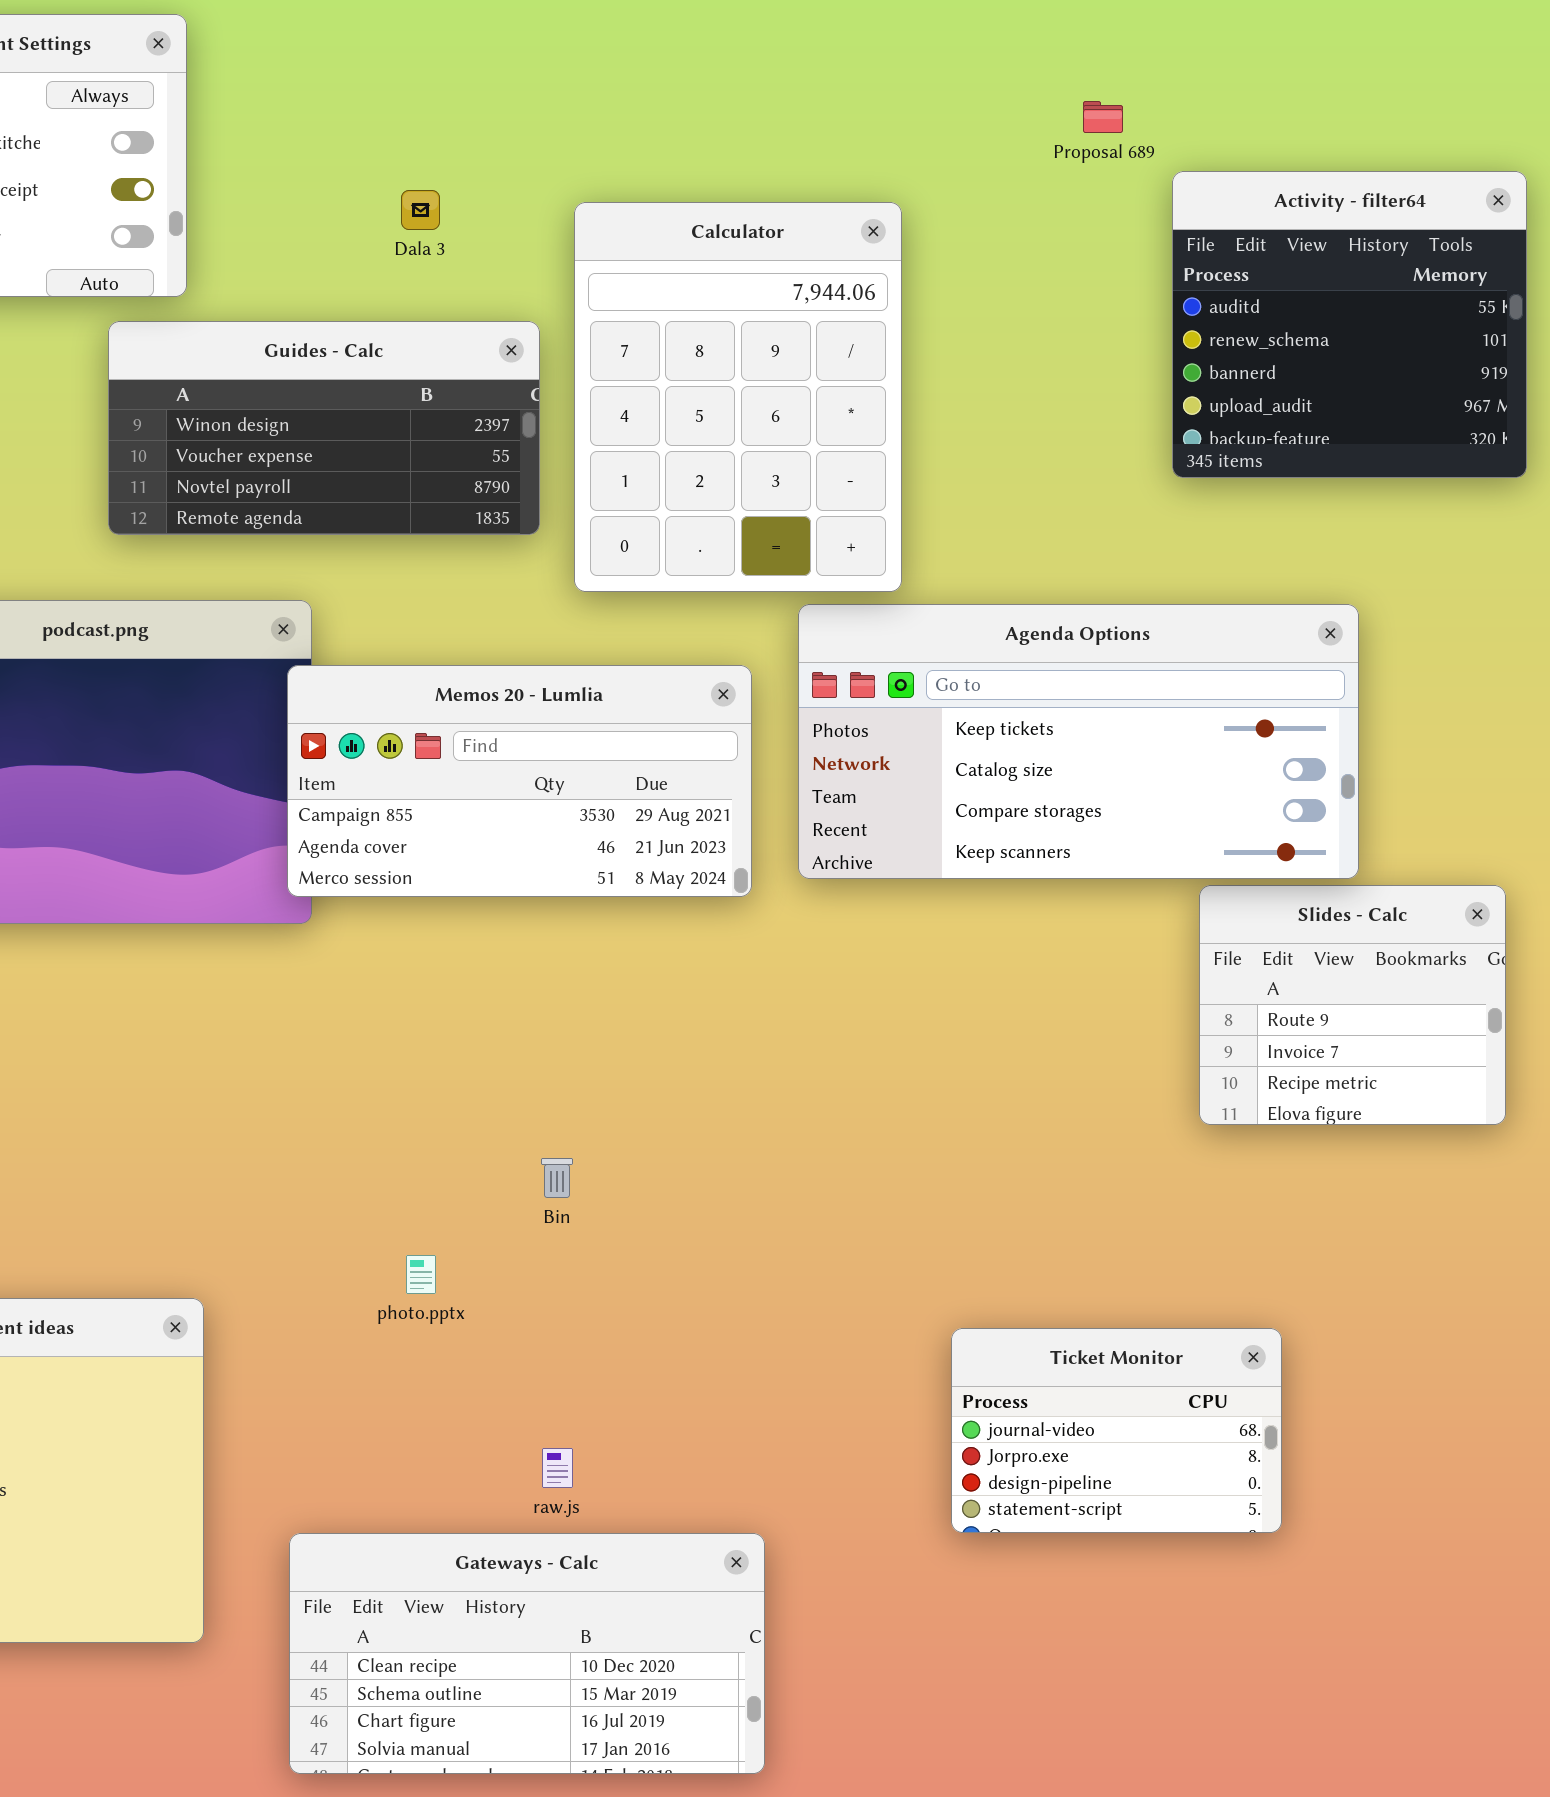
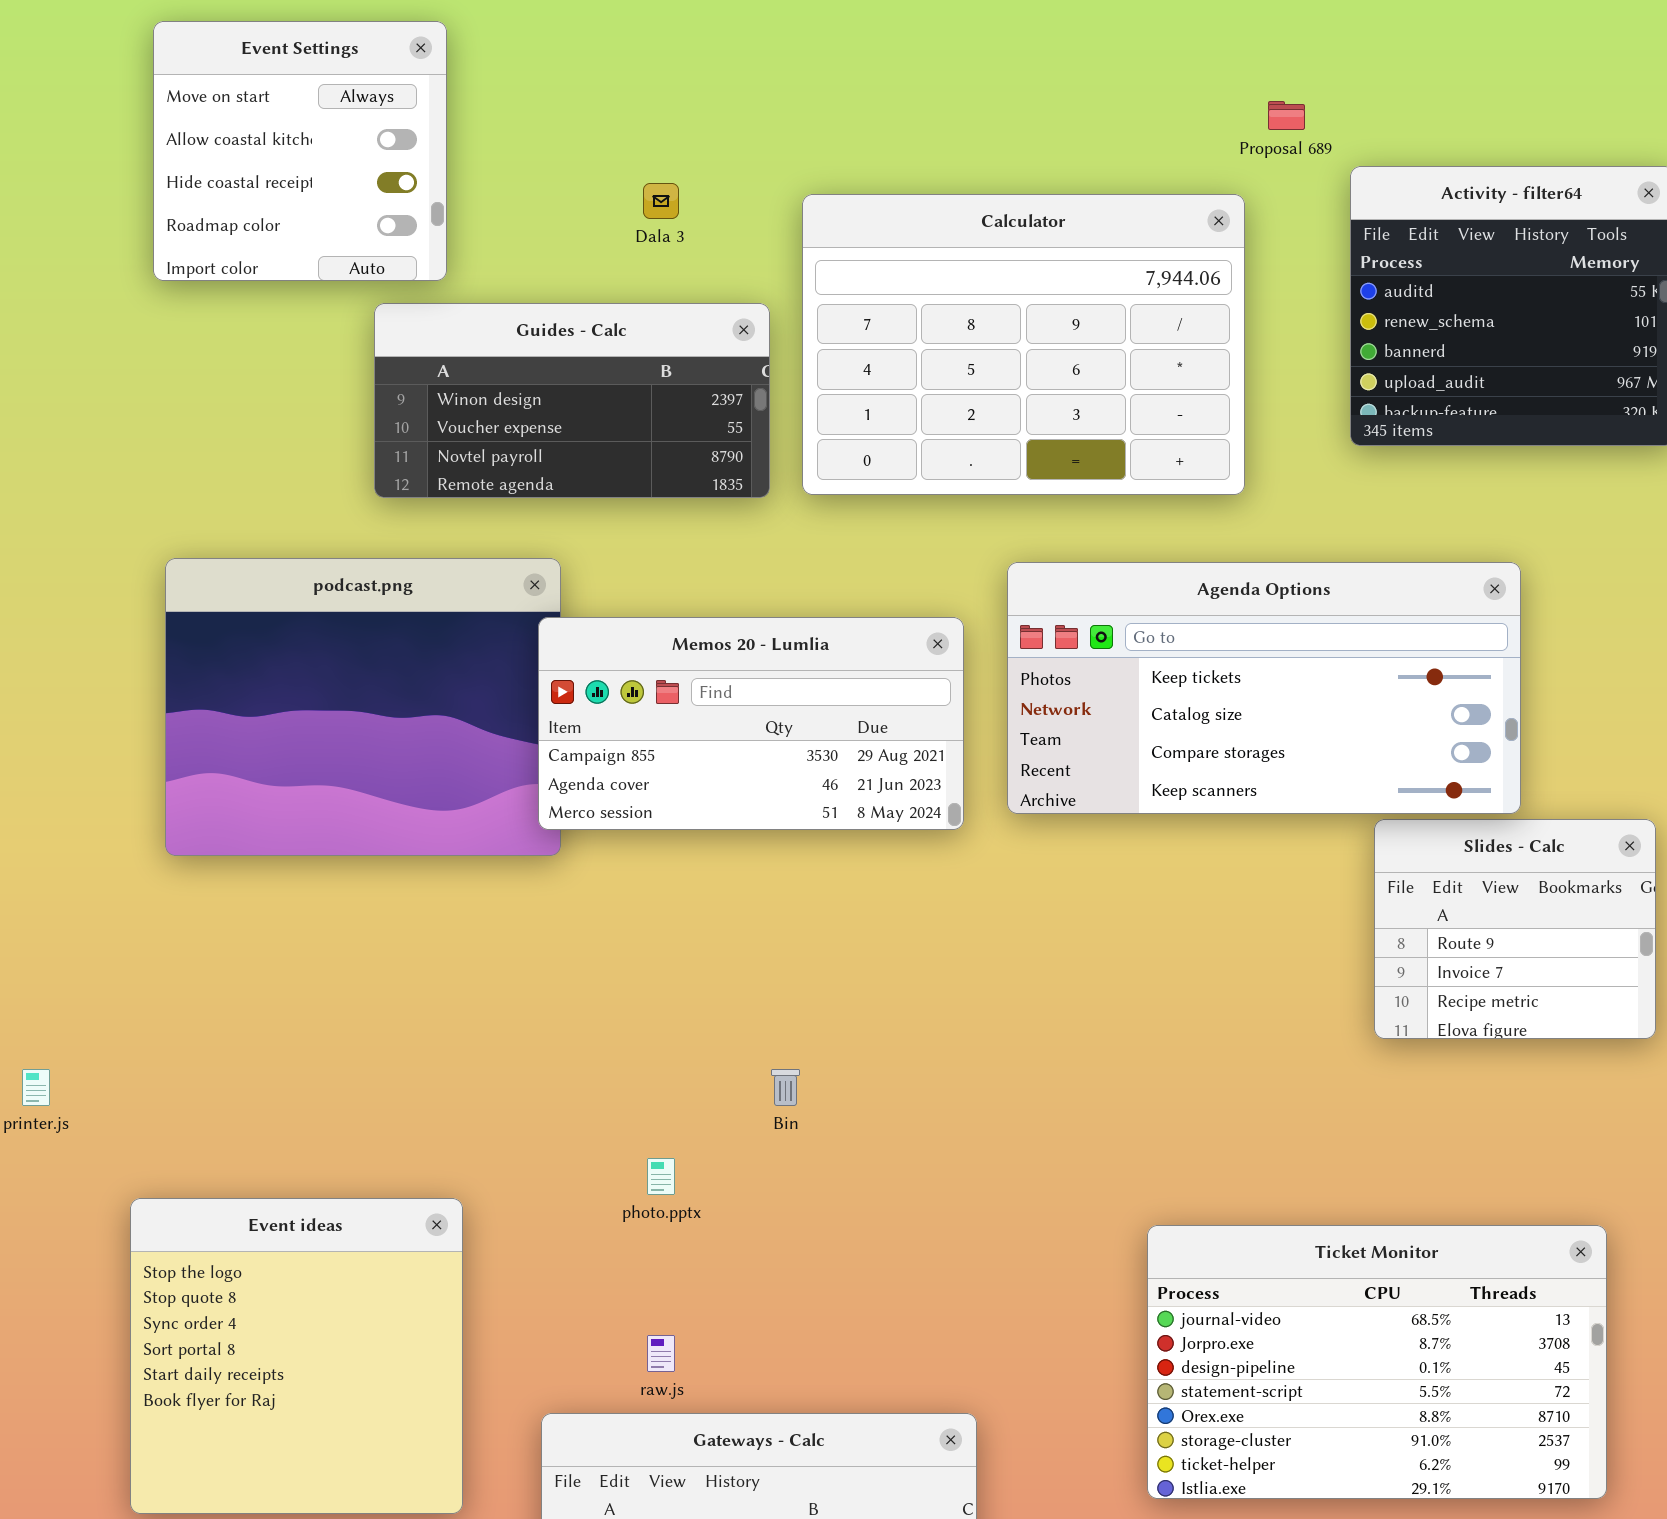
Calculator: [574,202,902,592] -> [802,194,1245,495], resized
Ticket Monitor: [951,1328,1282,1533] -> [1147,1225,1607,1499], resized
raw.js: [542,1448,573,1488] -> [647,1335,675,1372], moved

